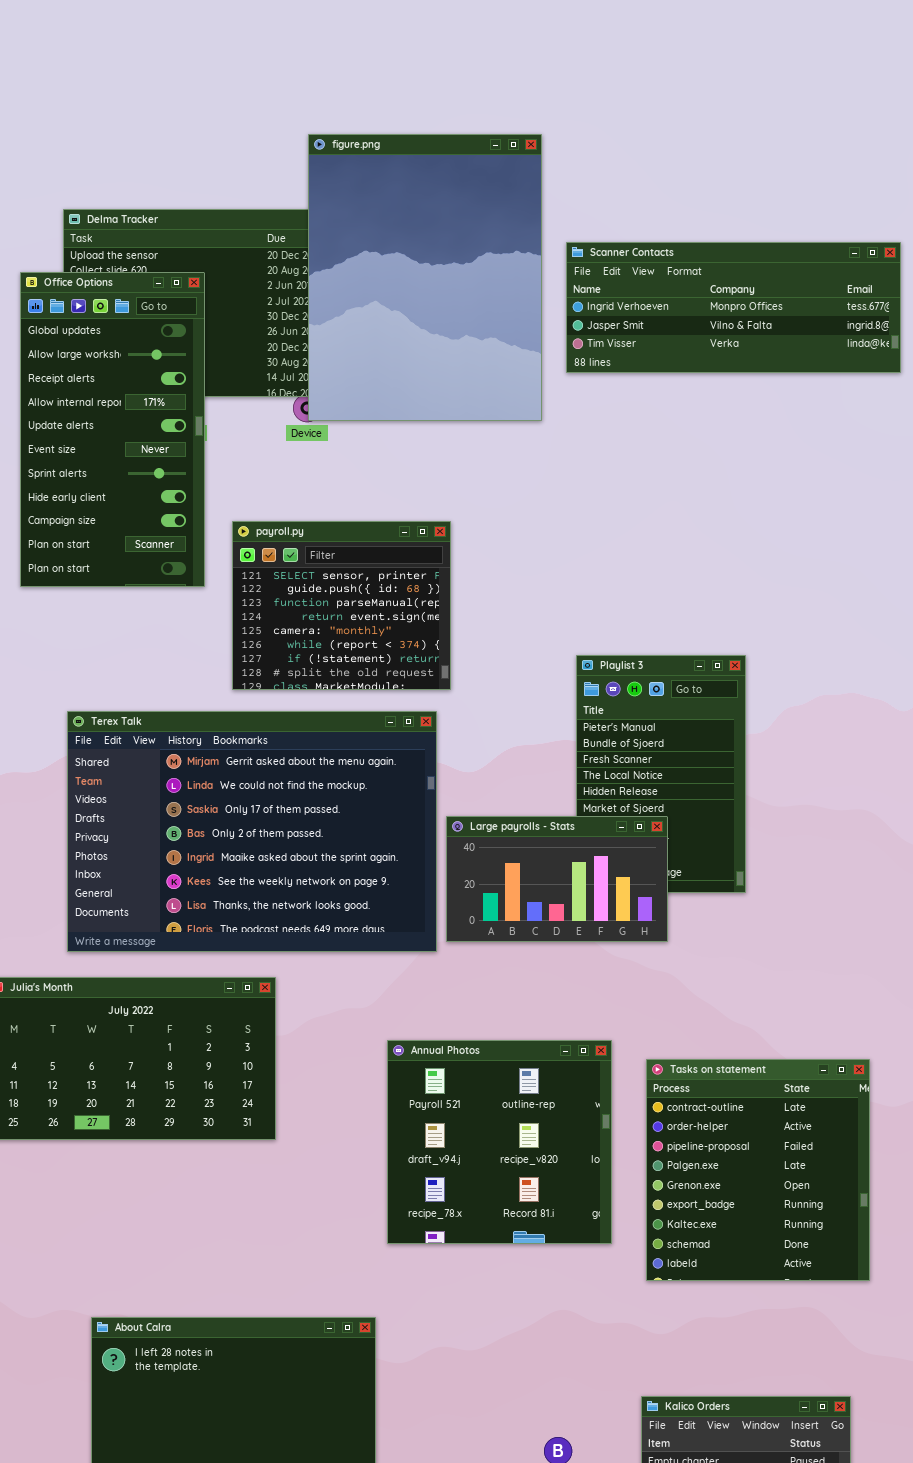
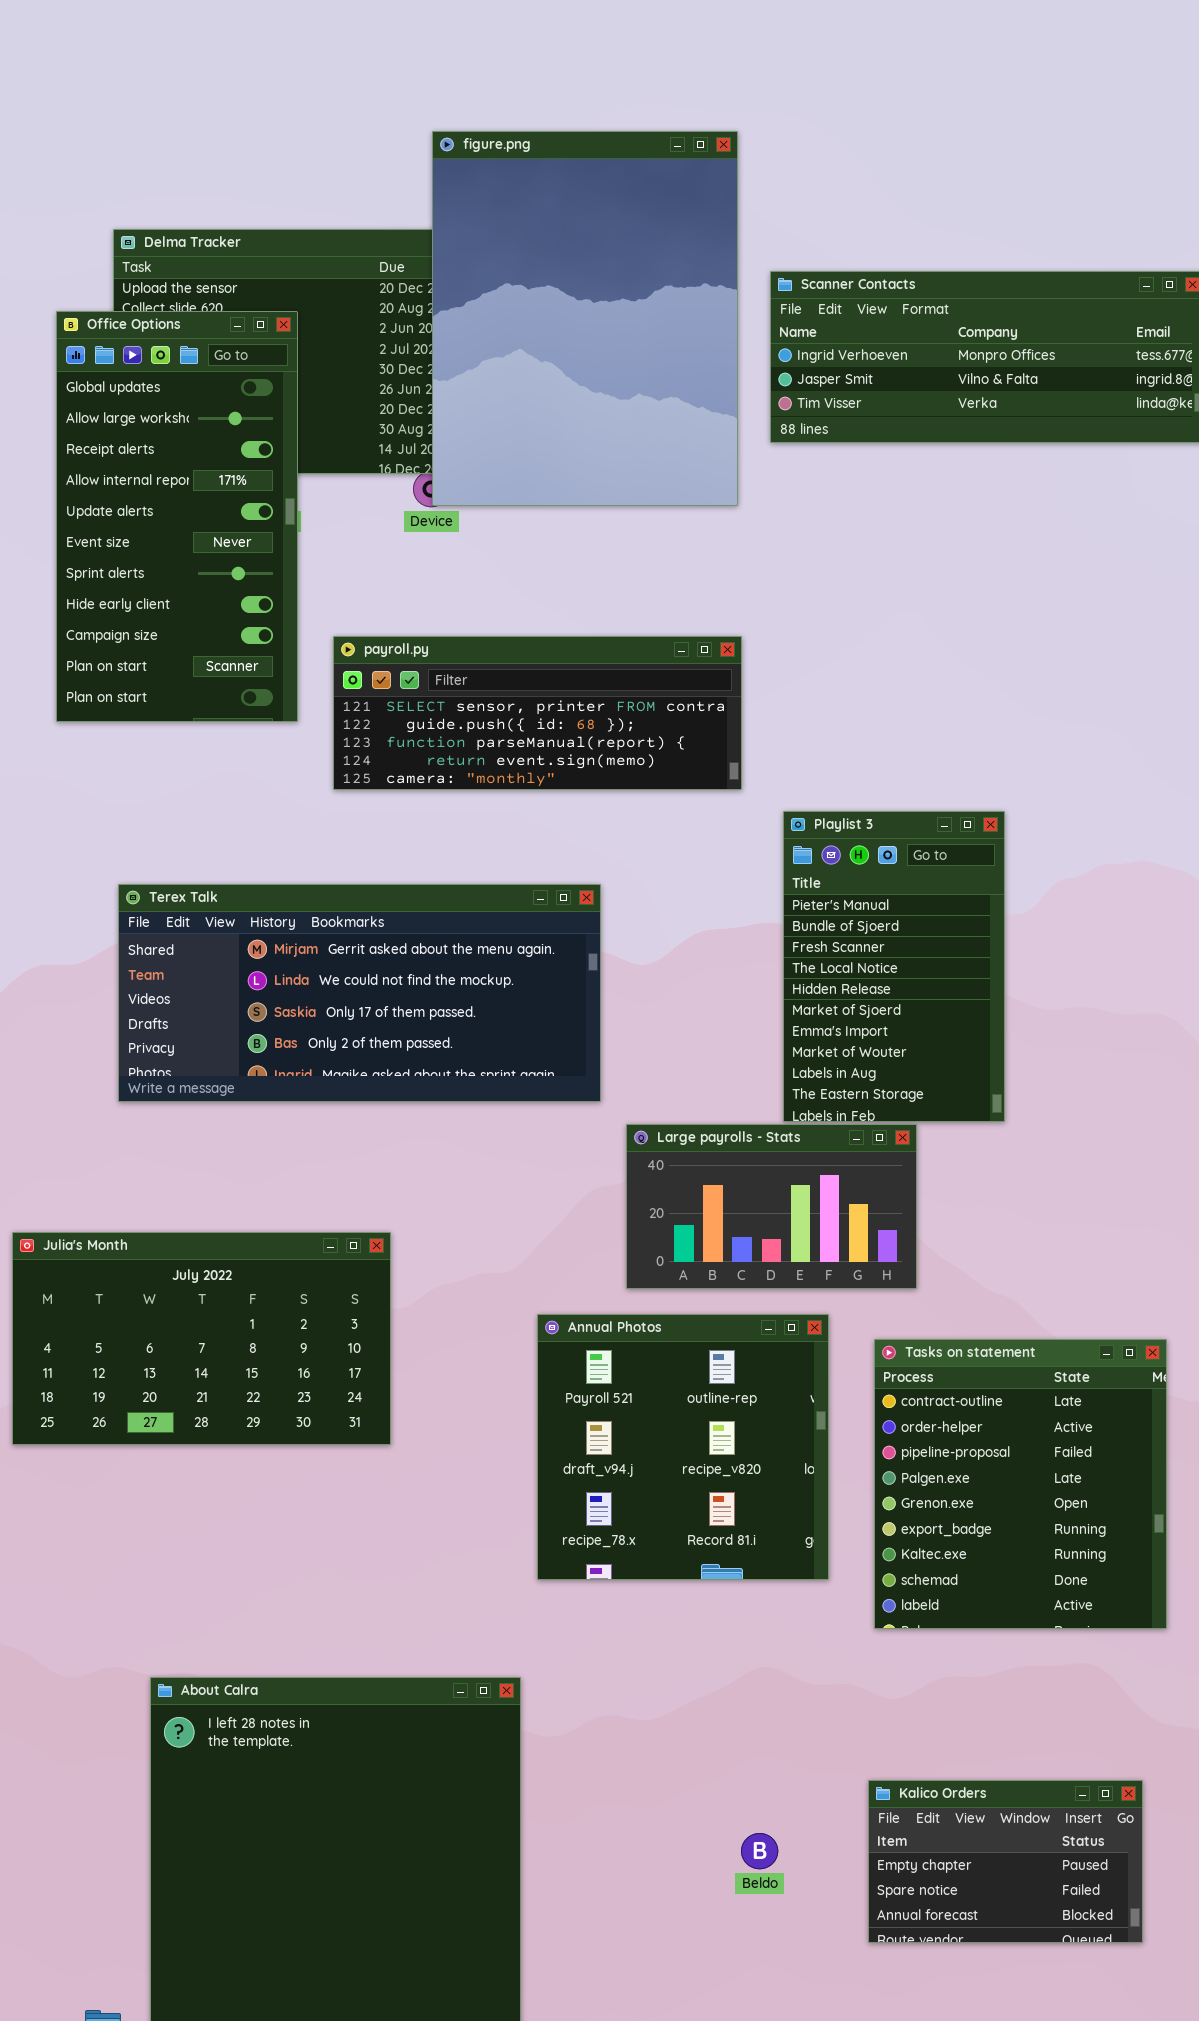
payroll.py: [232,521,451,690] -> [333,636,742,790], resized
Terex Talk: [67,711,437,952] -> [118,884,601,1102], resized
Large payrolls - Stats: [446,816,668,942] -> [626,1124,917,1289], moved

